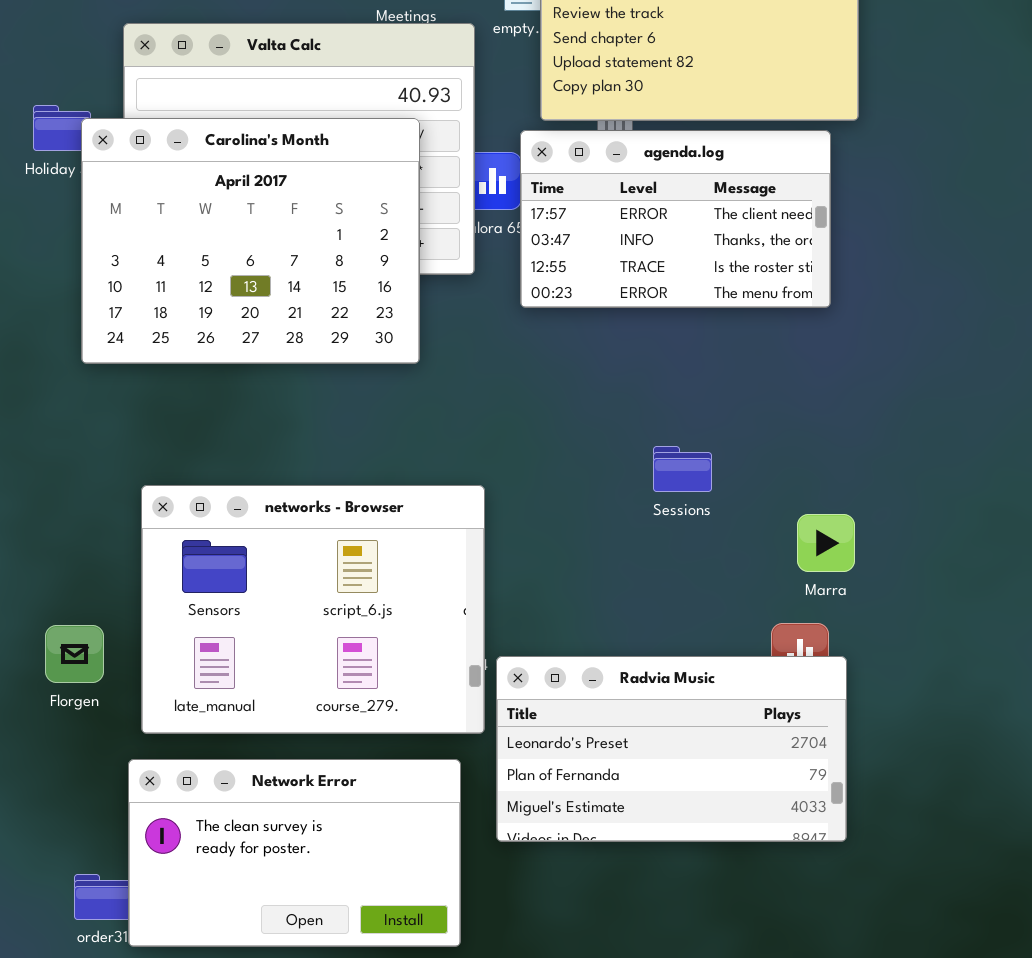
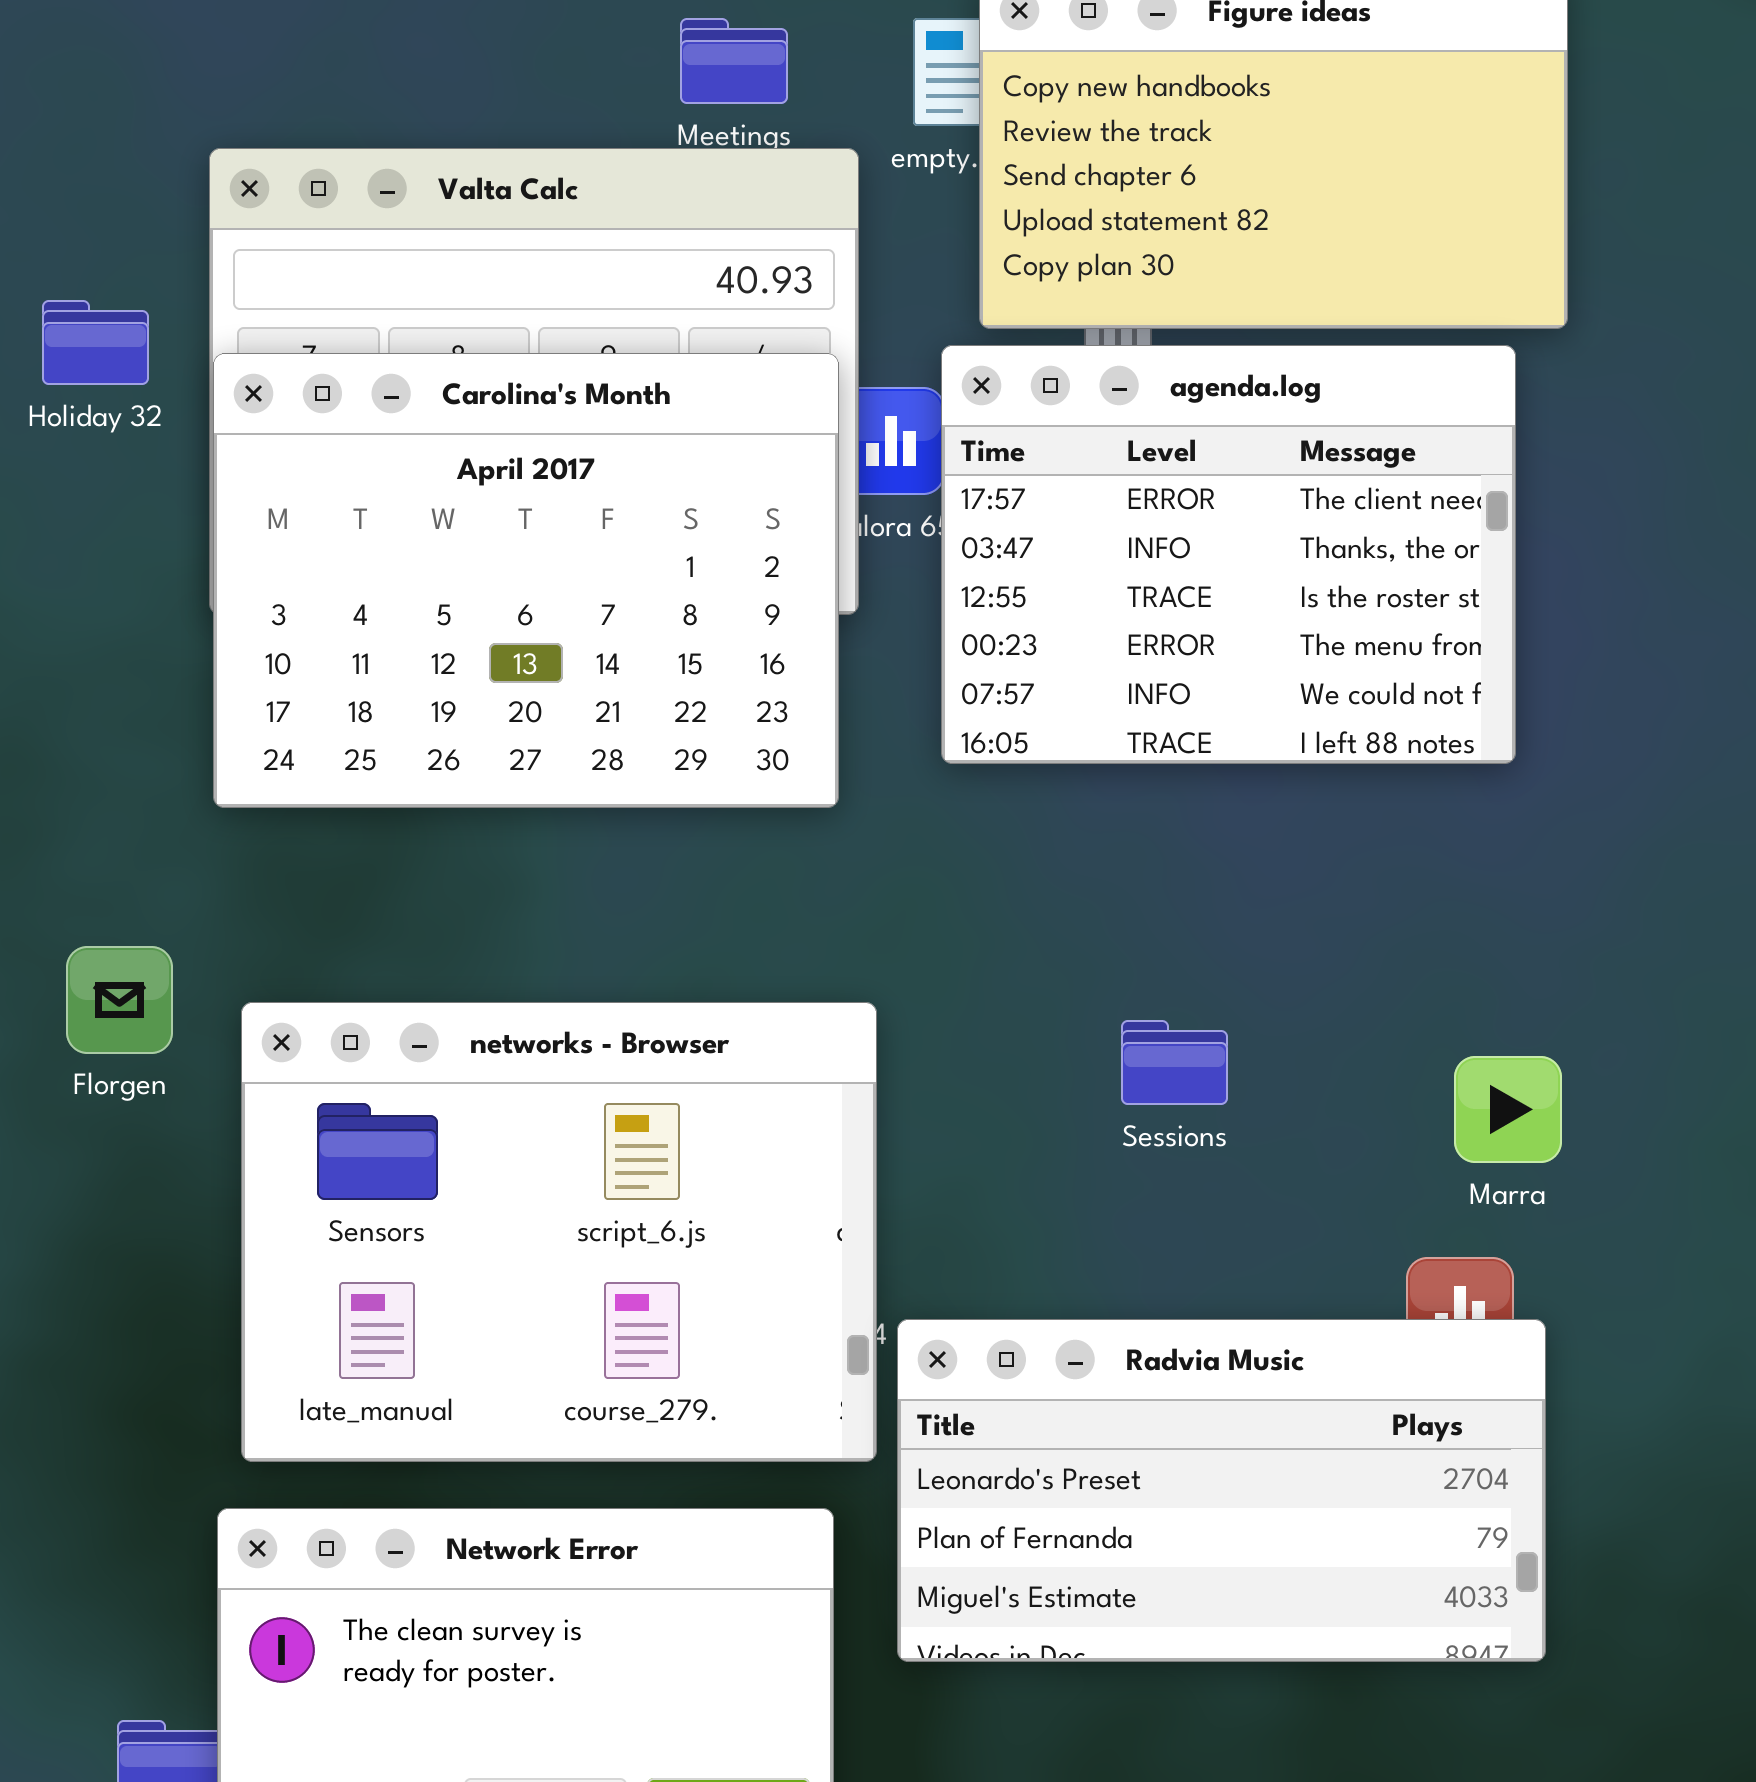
Carolina's Month: [81,118,420,364] -> [213,353,839,808], moved
agenda.log: [520,130,831,308] -> [941,345,1516,764], resized
Sessions: [653,446,712,492] -> [1121,1020,1228,1105], moved
Florgen: [45,625,104,683] -> [66,946,173,1054], moved

